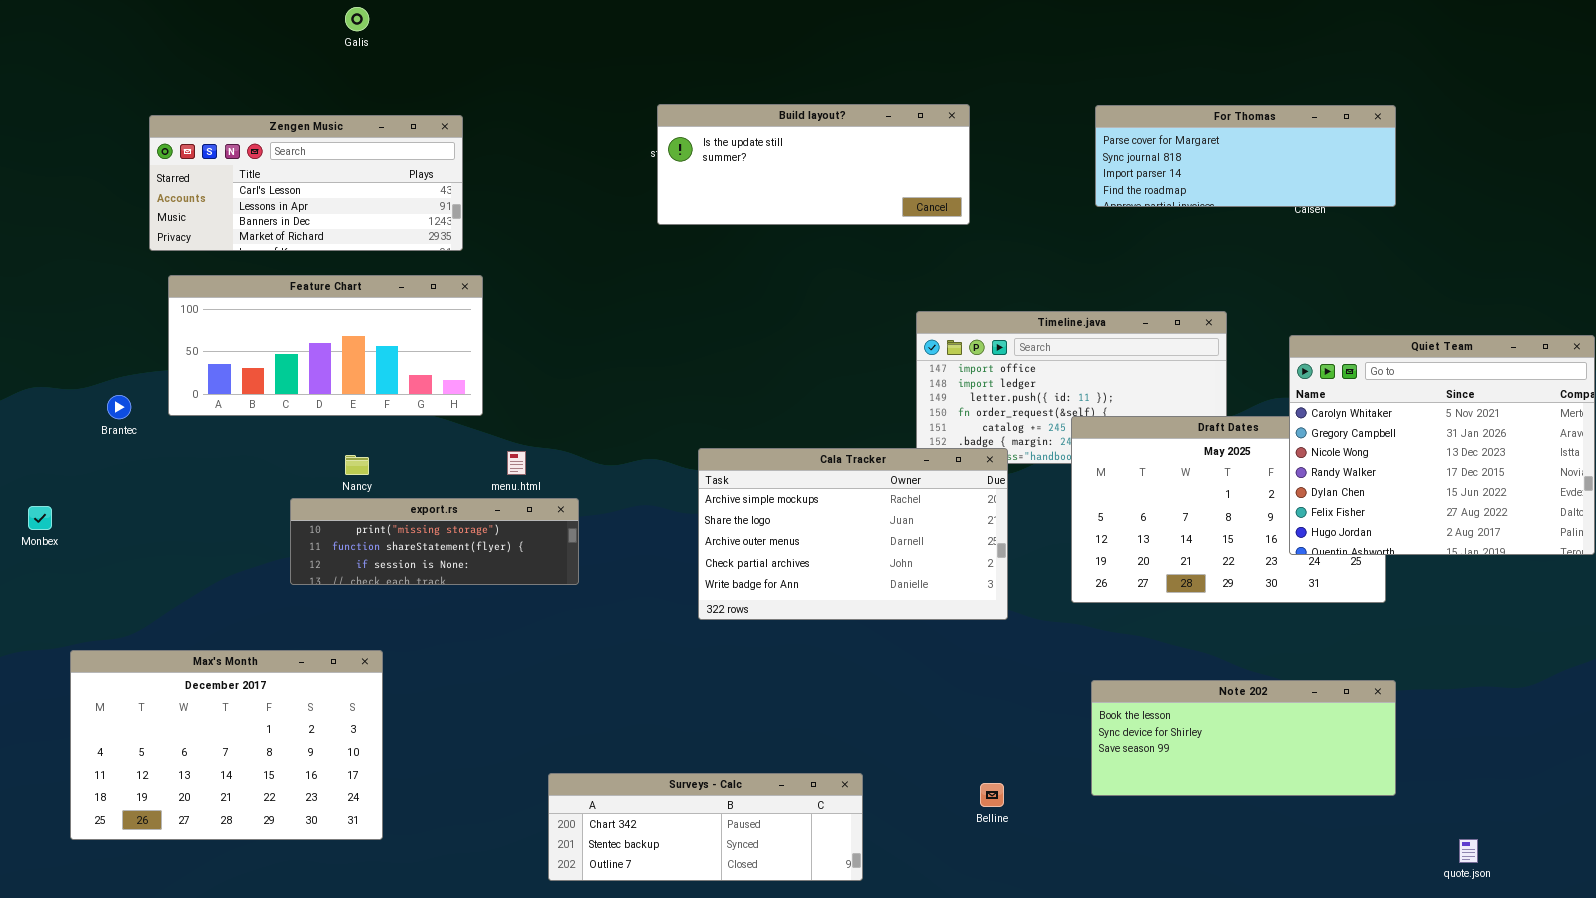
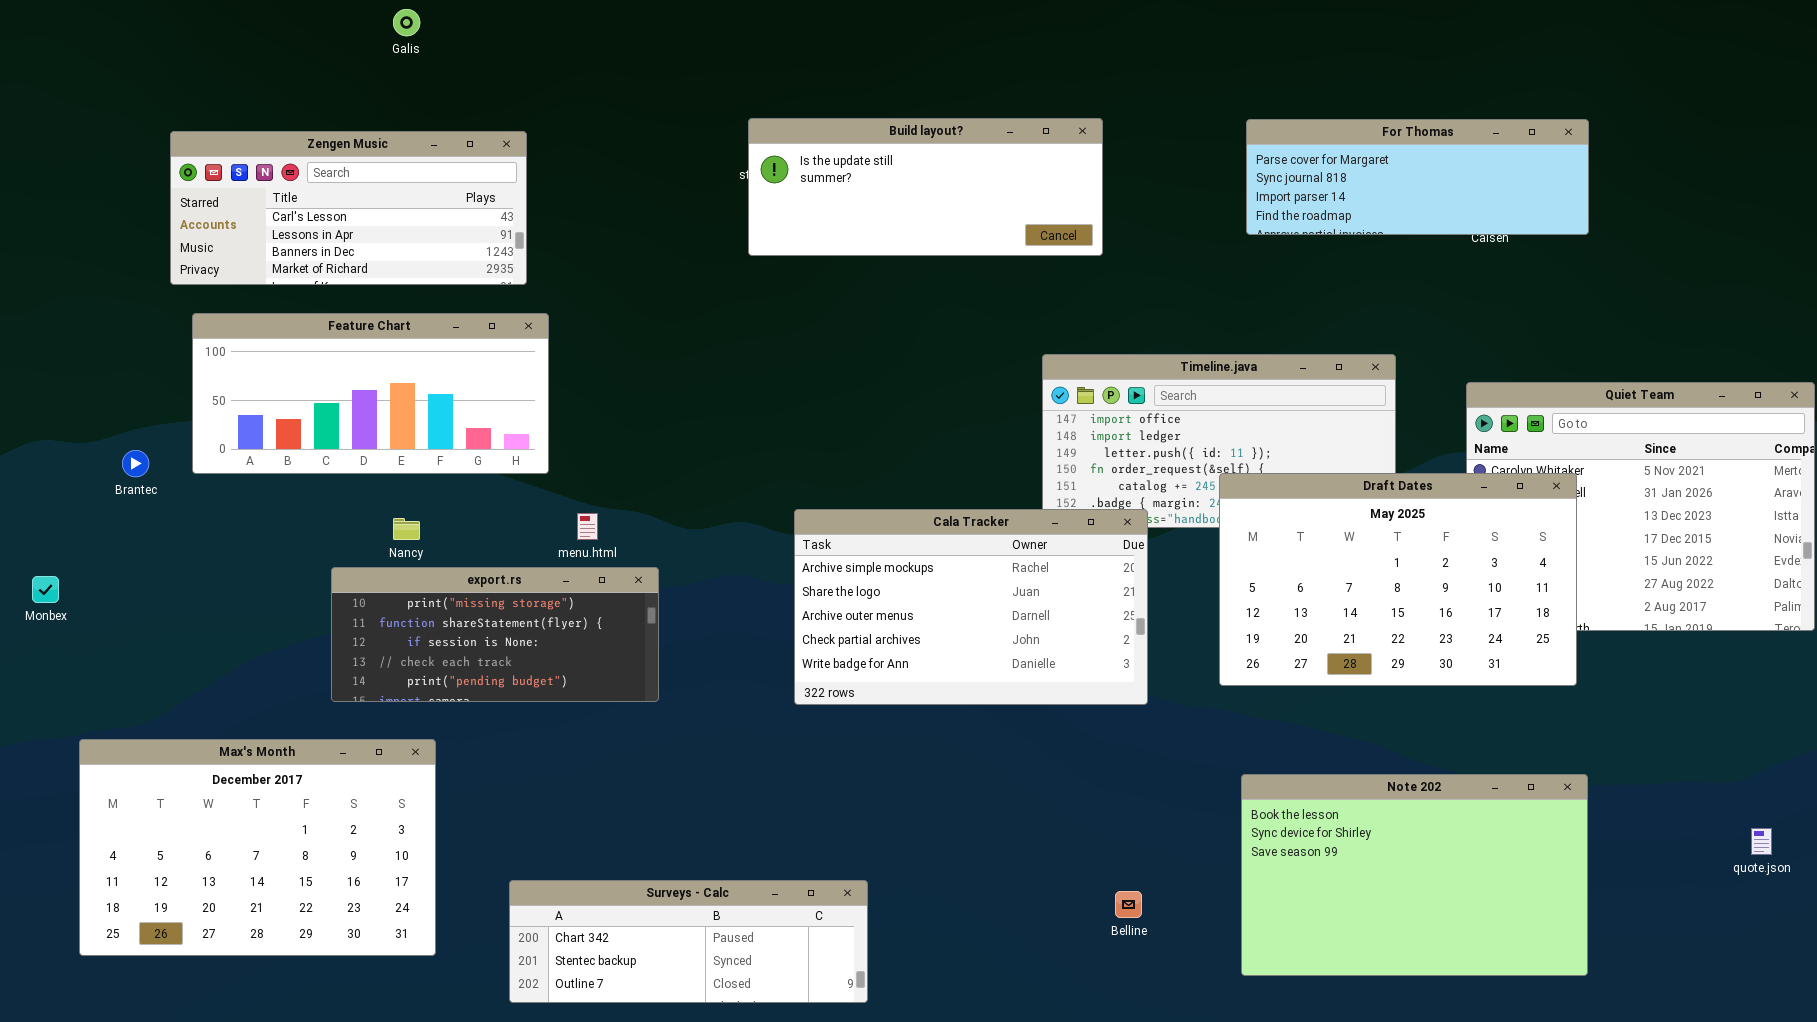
Draft Dates: [1071,416,1386,603] -> [1219,473,1577,686], raised
export.rs: [290,498,579,585] -> [331,567,659,702], resized
Note 202: [1091,680,1396,796] -> [1241,774,1588,976], resized
Surveys - Calc: [548,773,863,881] -> [509,880,868,1003], moved
quote.json: [1459,839,1478,863] -> [1751,828,1772,855], moved

